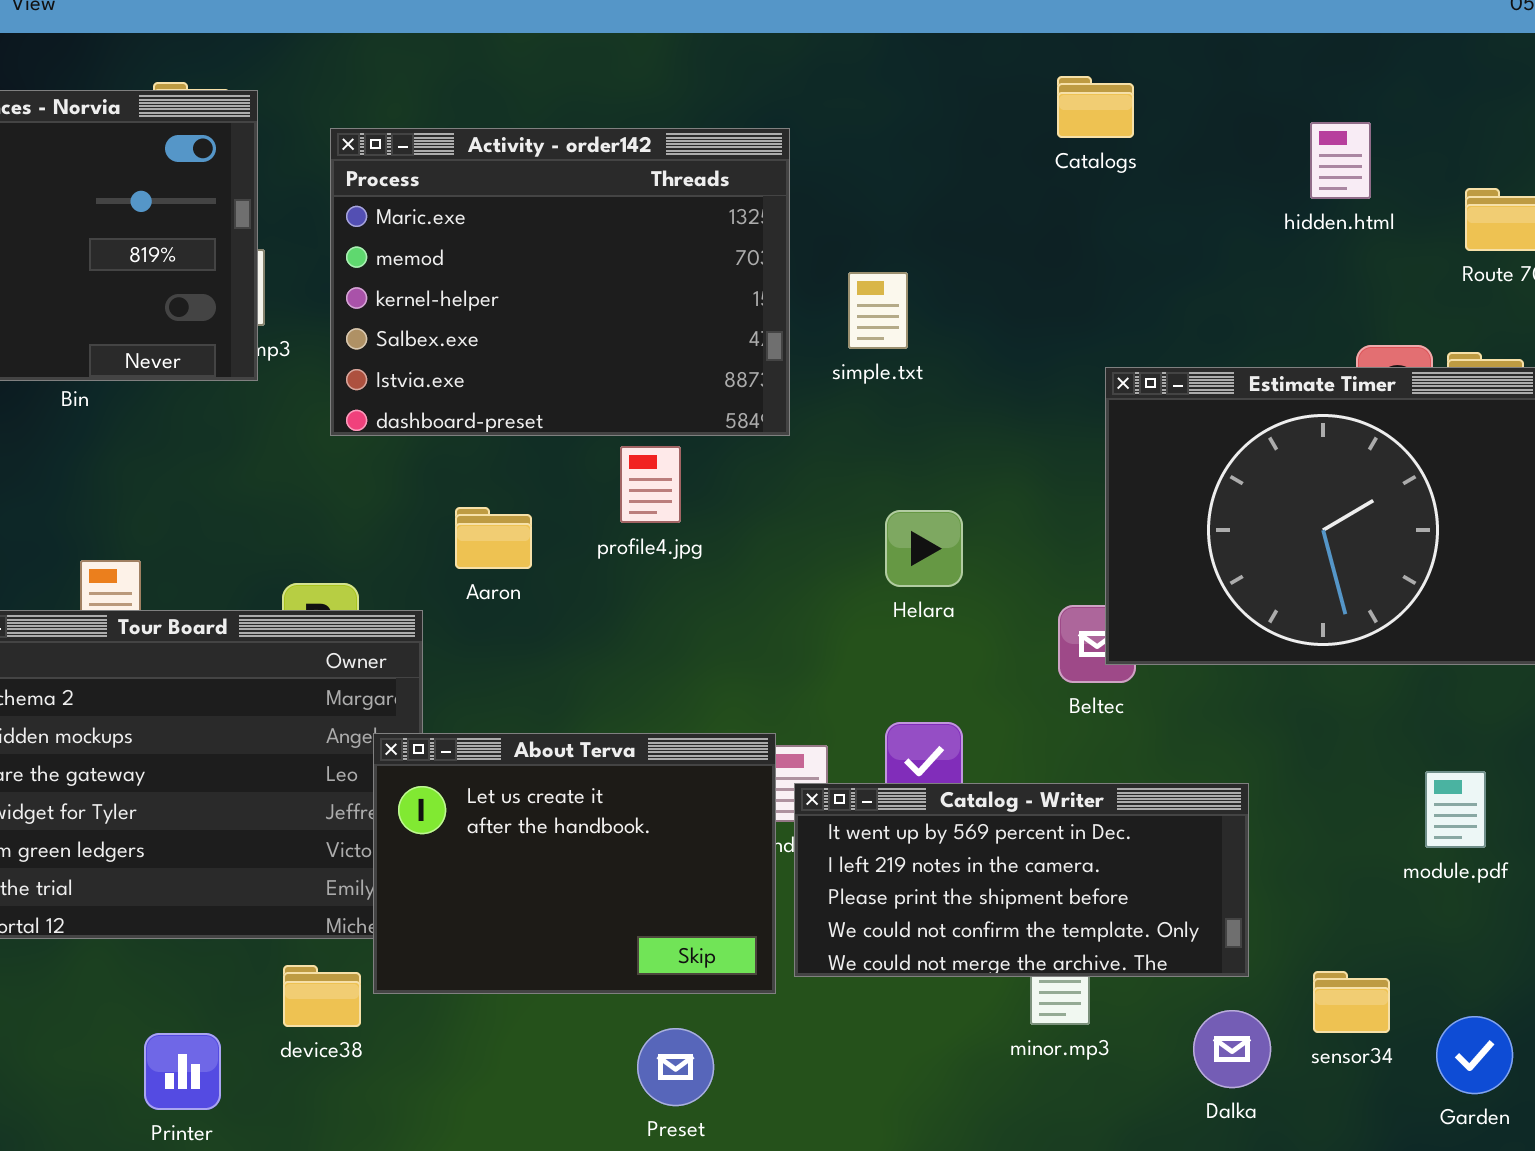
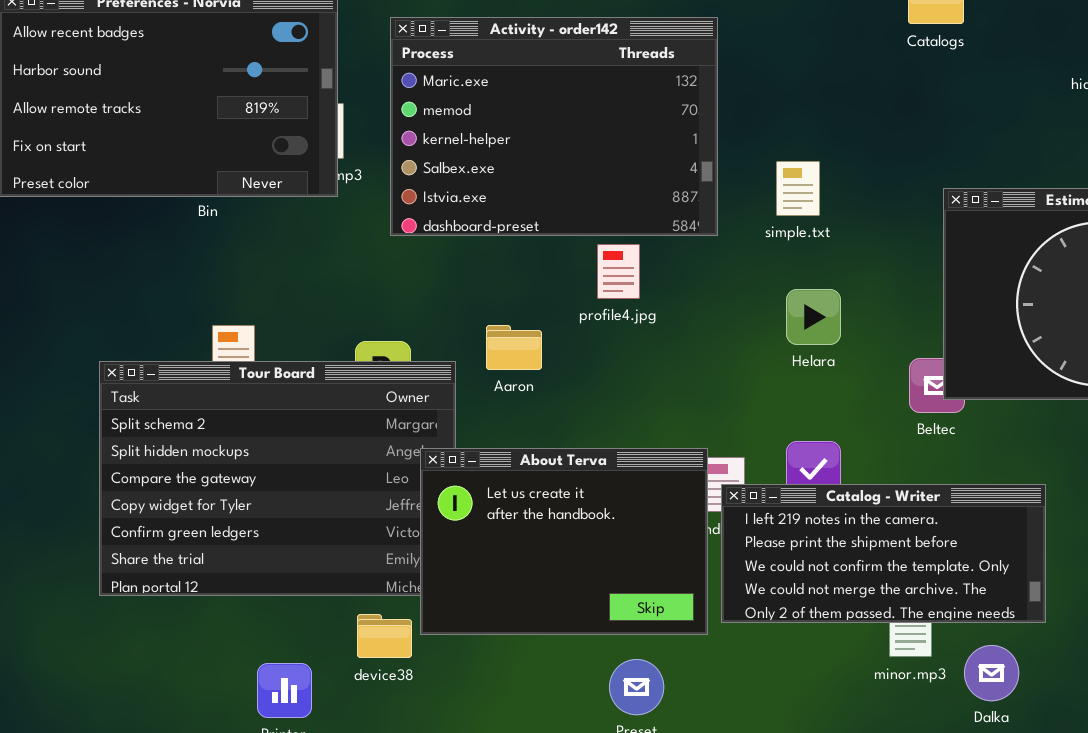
simple.txt: [848,272,908,349] -> [776,161,820,216], moved
Aaron: [455,507,532,569] -> [486,325,542,370], moved
Catalog - Writer: [794,783,1249,977] -> [721,484,1046,623], scrolled down 1 row
Dalka: [1193,1010,1271,1088] -> [964,645,1019,701], moved

